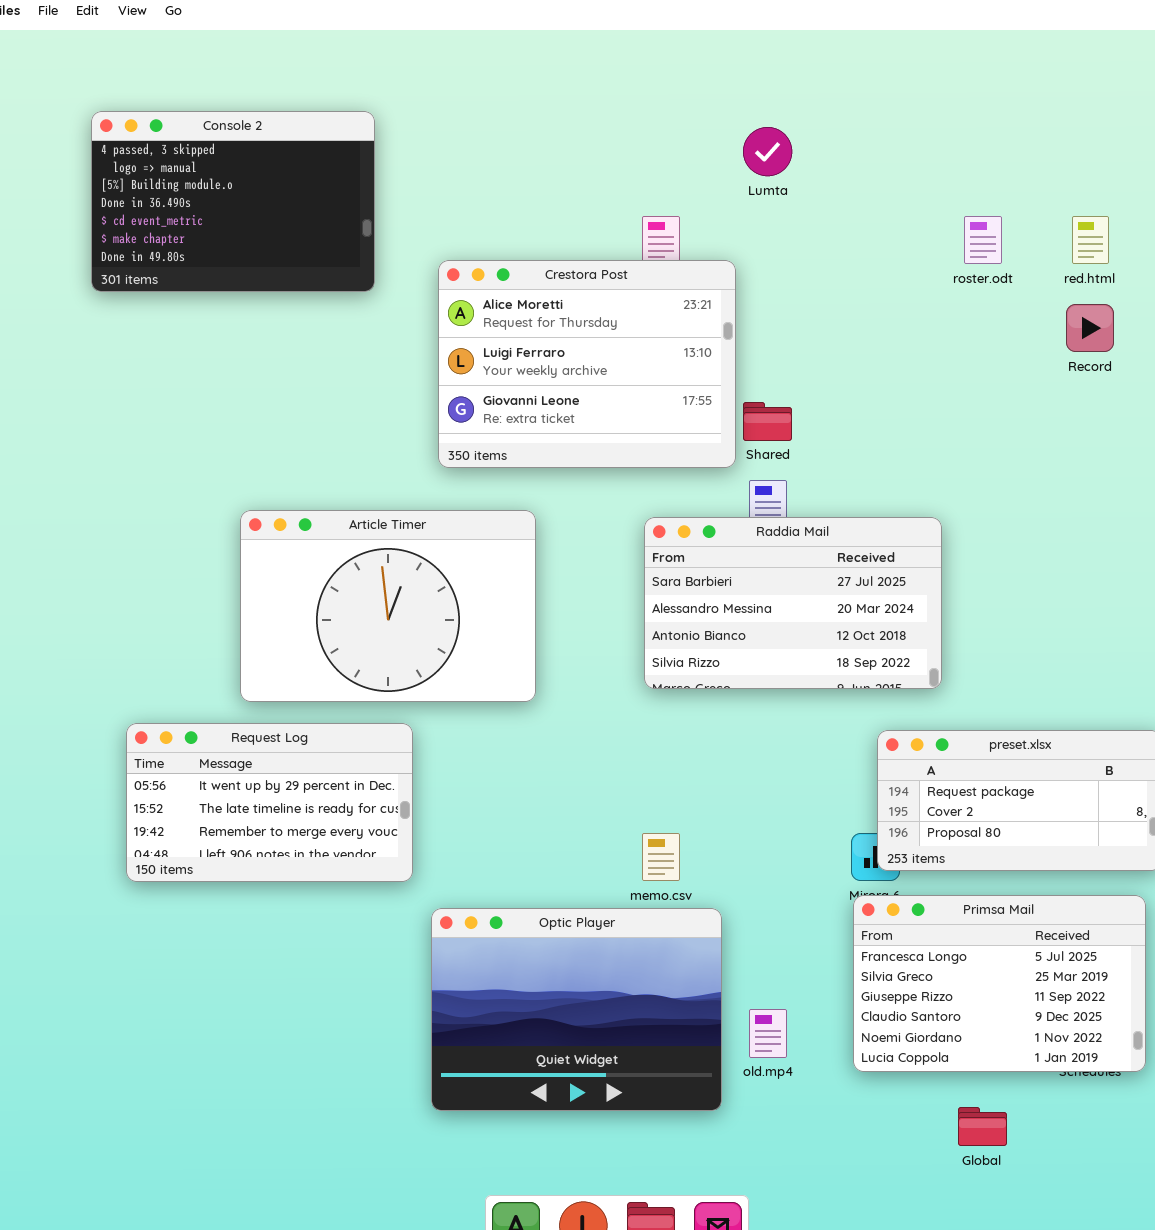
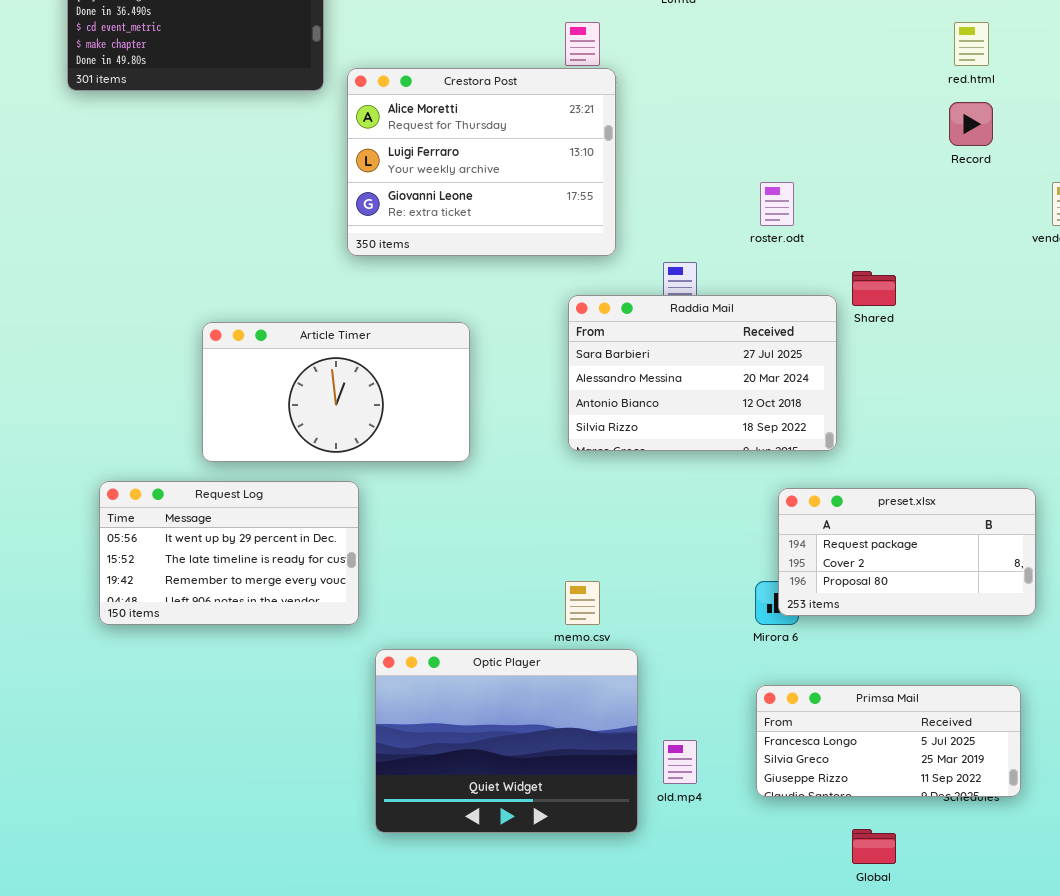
roster.odt: [964,216,1002,264] -> [760,182,794,226], moved
Crestora Post: [438,260,736,468] -> [347,68,616,256], moved
Shared: [743,402,792,441] -> [852,271,896,306], moved
Article Timer: [240,510,536,702] -> [202,322,470,462], resized
Primsa Mail: [853,895,1146,1072] -> [756,685,1021,797], resized

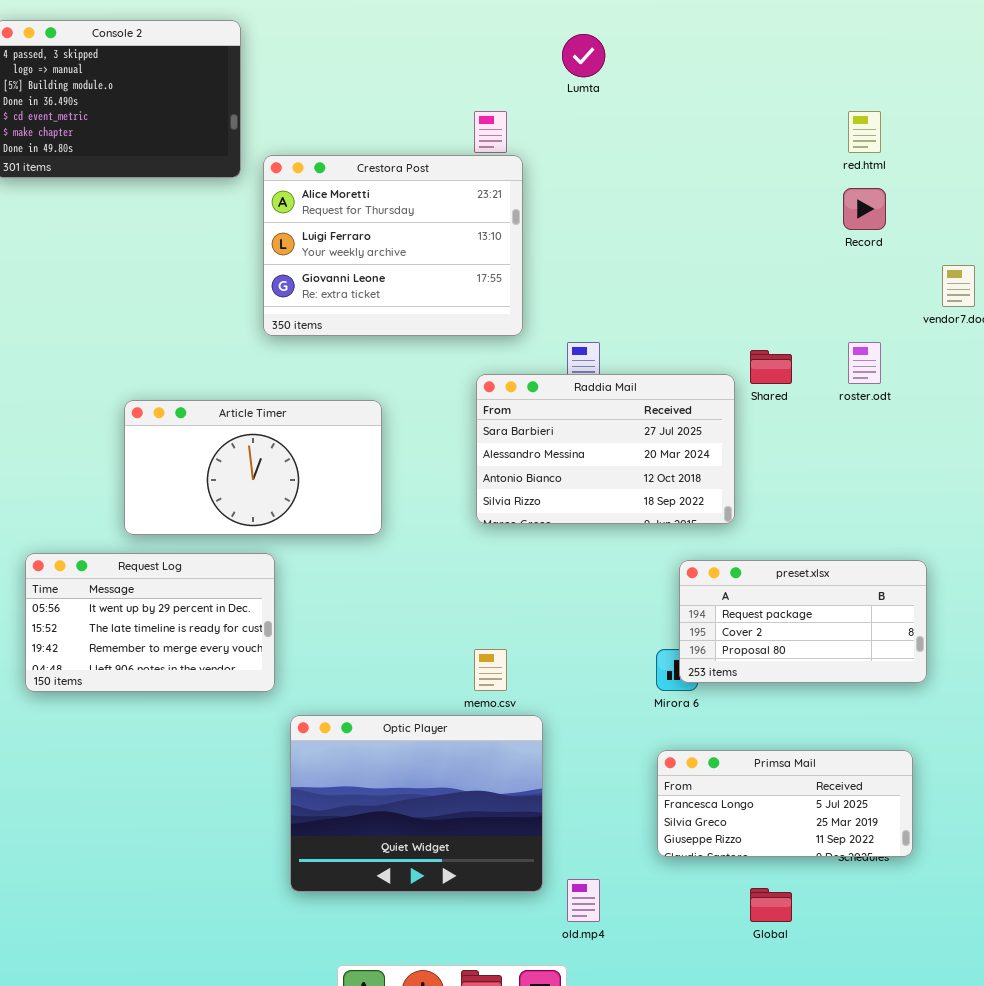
roster.odt: [760,182,794,226] -> [848,342,881,384], moved
old.mp4: [663,740,697,784] -> [567,879,600,922], moved

